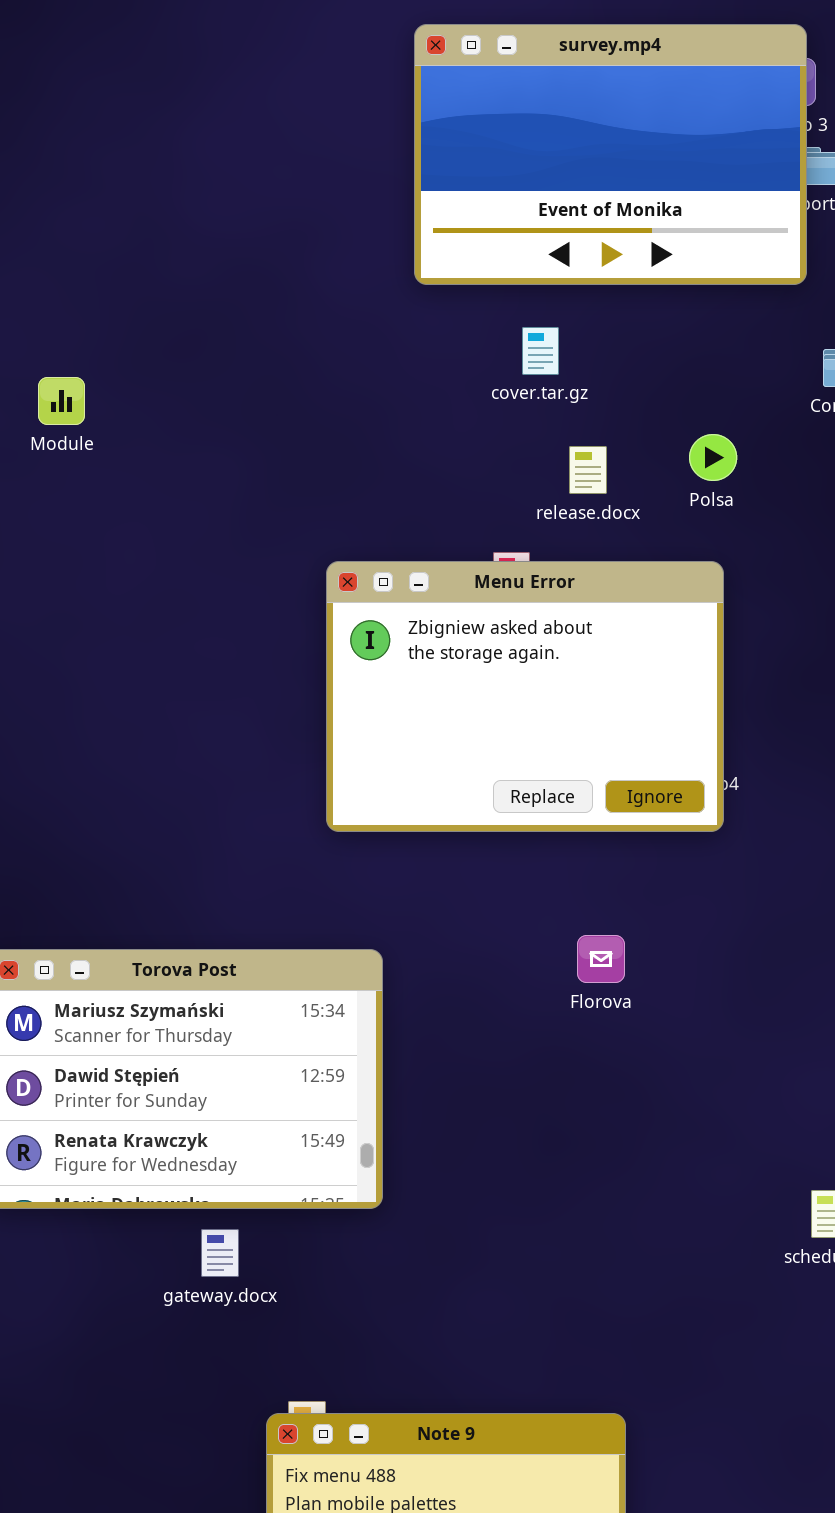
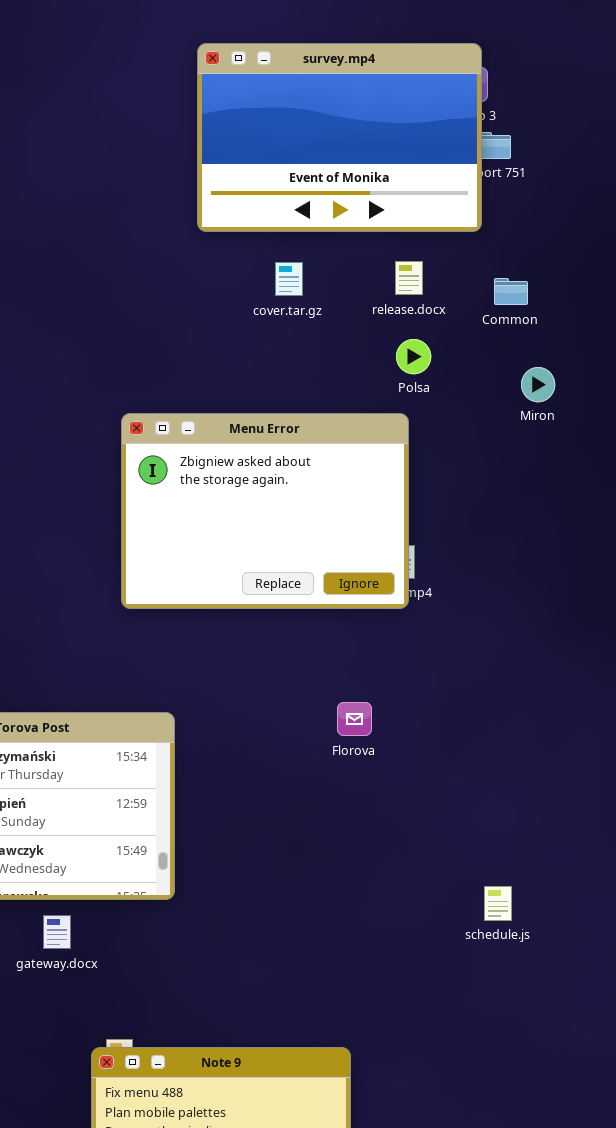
release.docx: [569,446,607,494] -> [395,261,423,295], moved
Menu Error: [326,561,724,832] -> [121,413,409,609], moved
Florova: [577,935,625,983] -> [337,702,372,736], moved

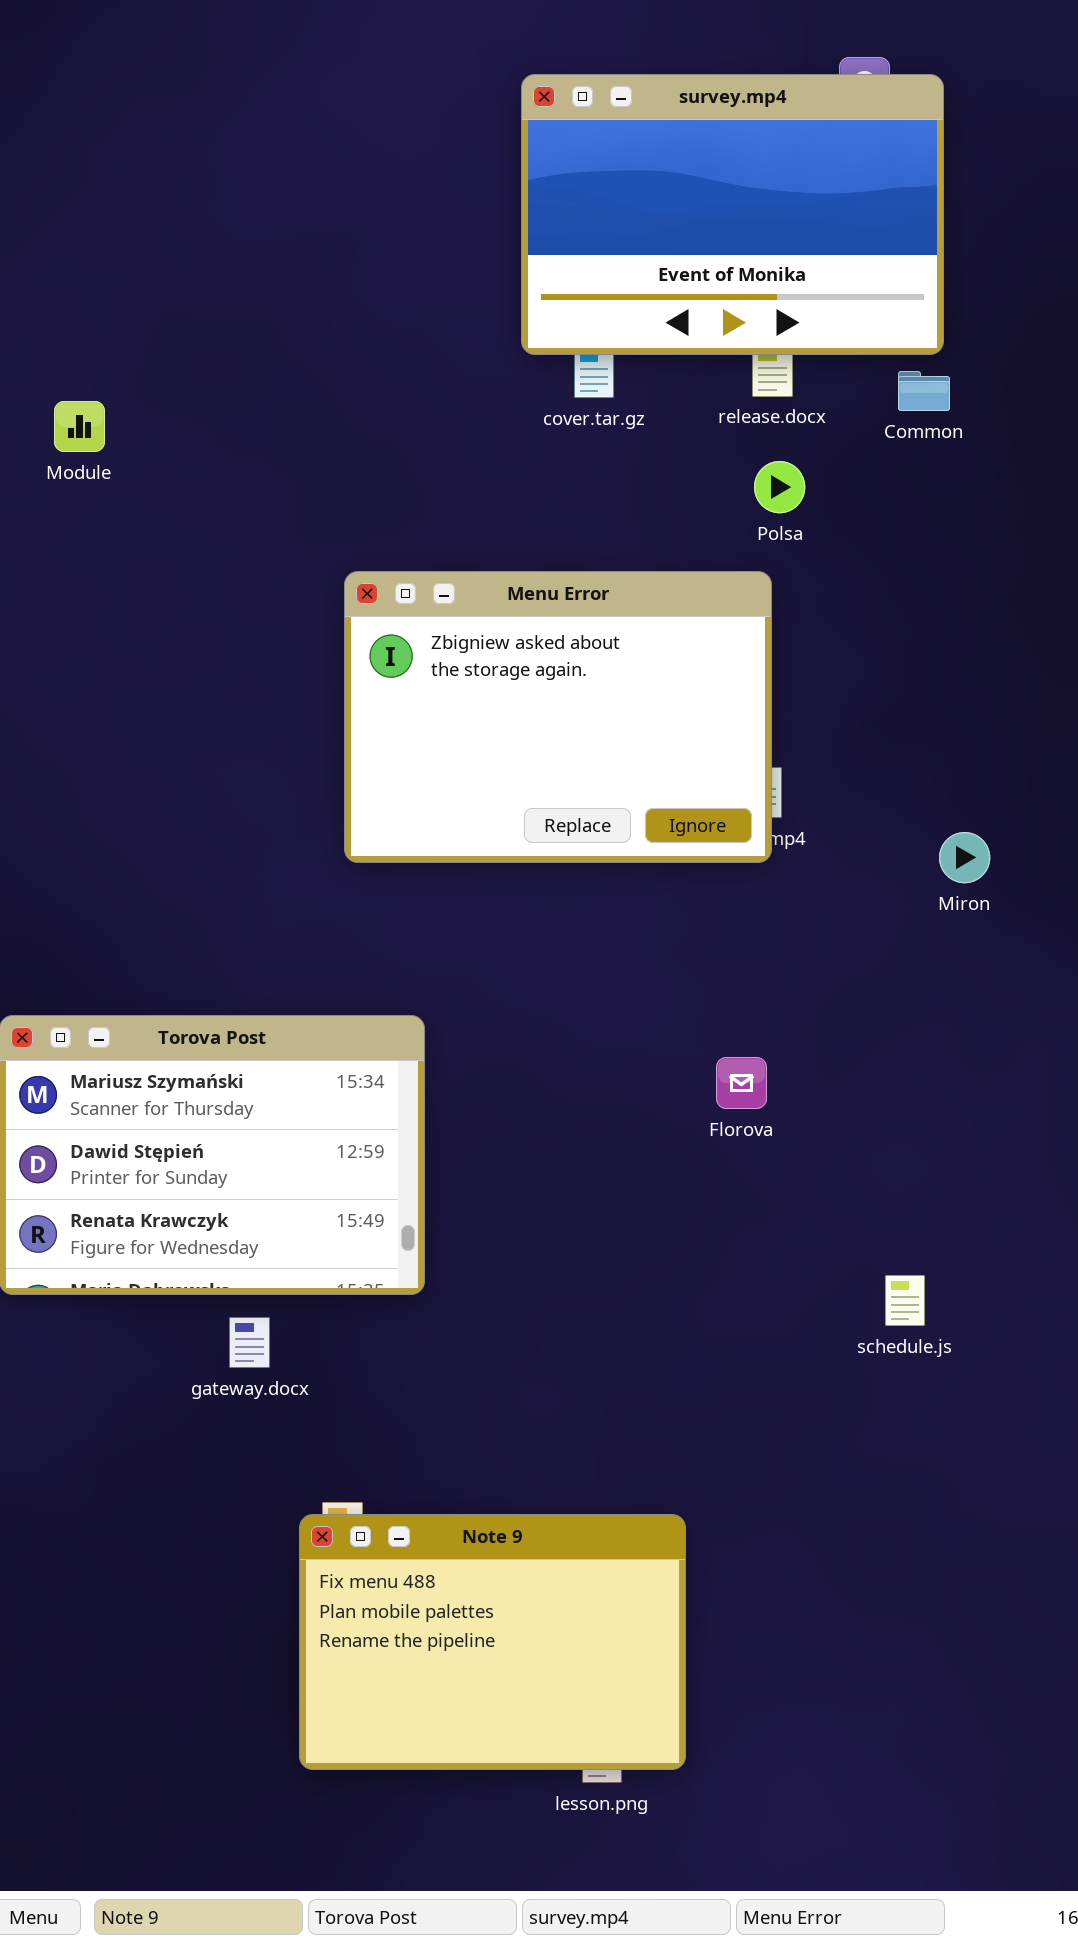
survey.mp4: [197,43,482,232] -> [521,74,944,355], moved
Miron: [521,367,555,402] -> [939,832,990,883], moved
Florova: [337,702,372,736] -> [716,1057,767,1109], moved

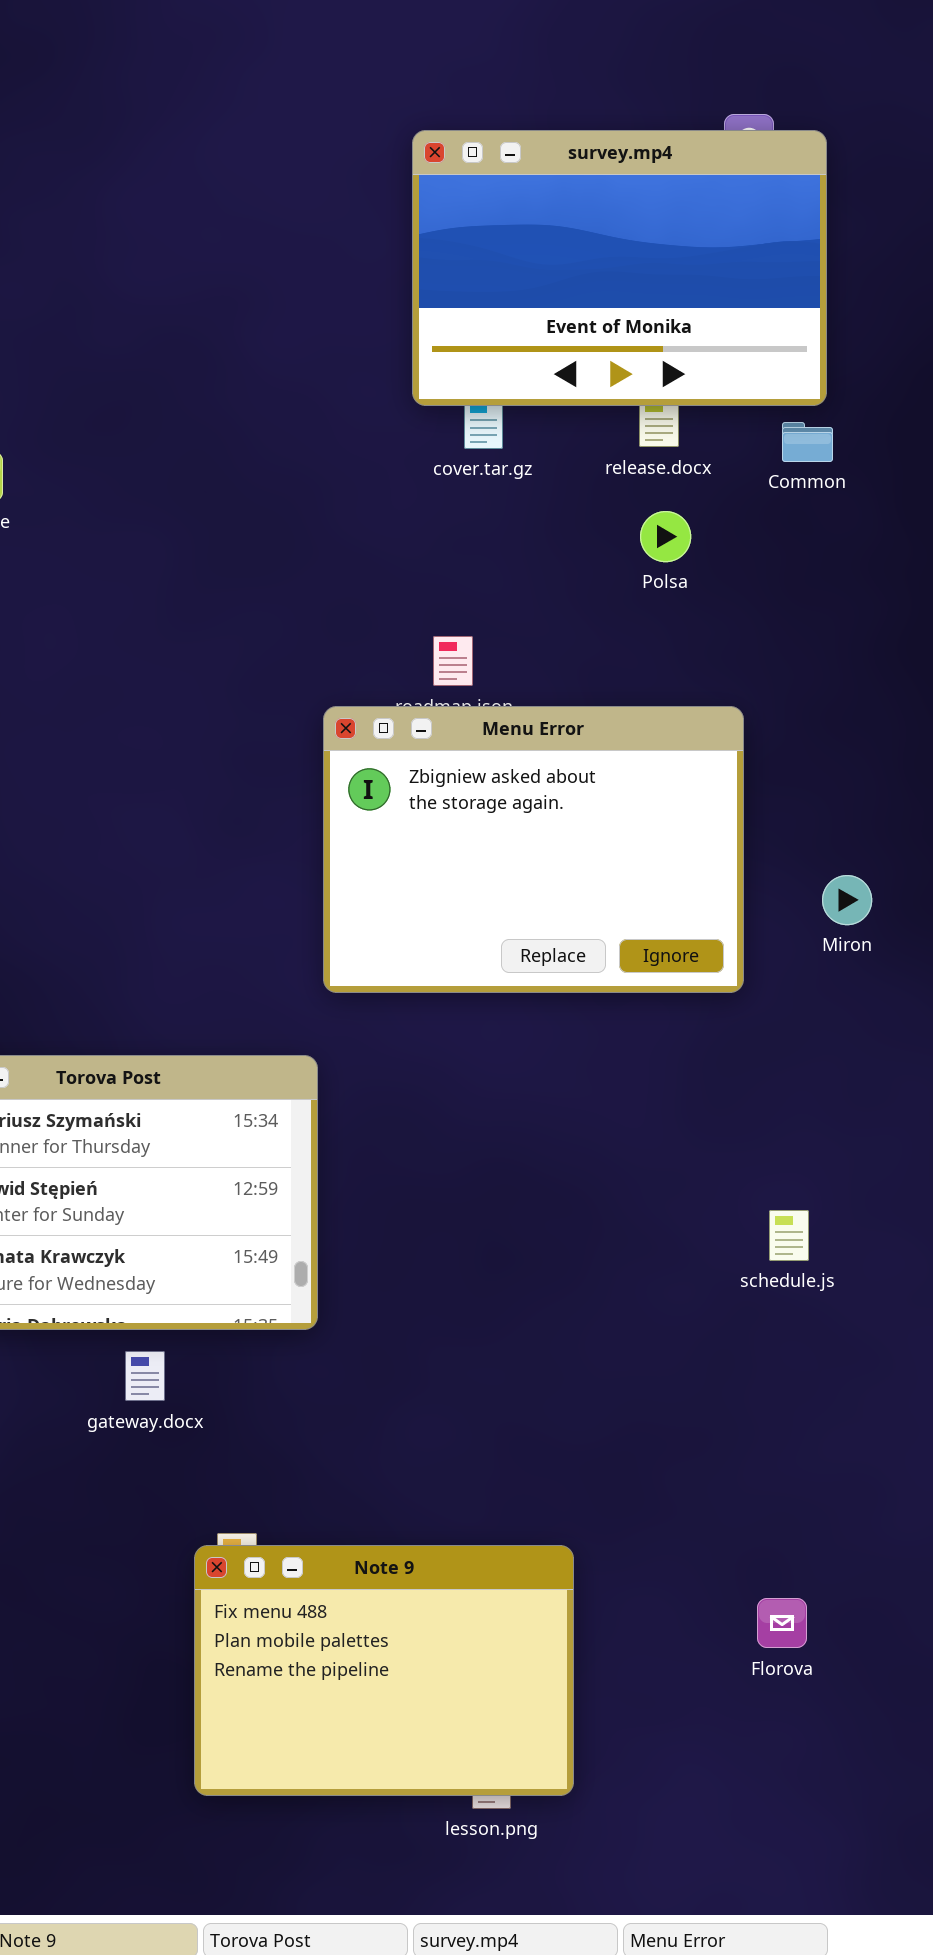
Menu Error: [344,571,772,863] -> [323,706,744,993], moved
Florova: [716,1057,767,1109] -> [757,1598,807,1648], moved
schedule.js: [885,1275,925,1326] -> [769,1210,809,1261], moved

